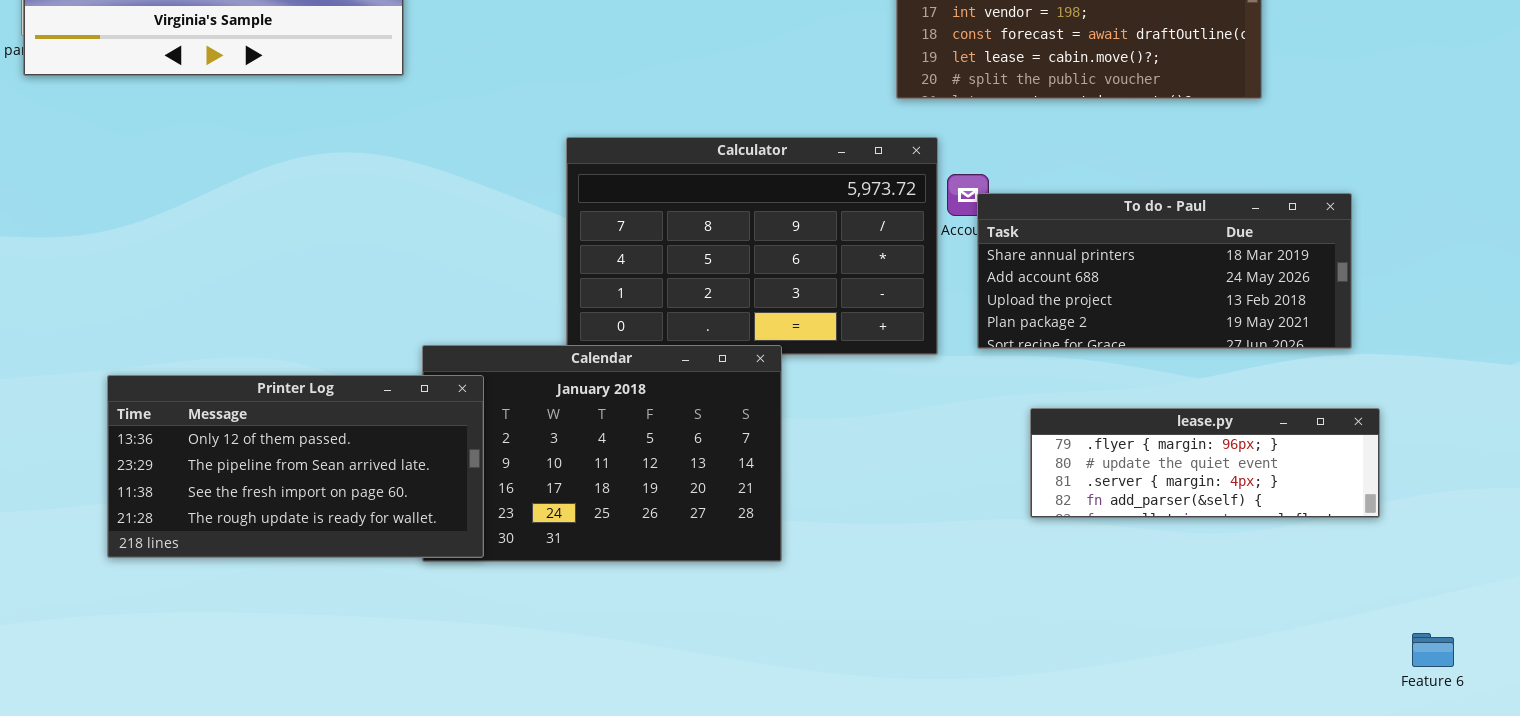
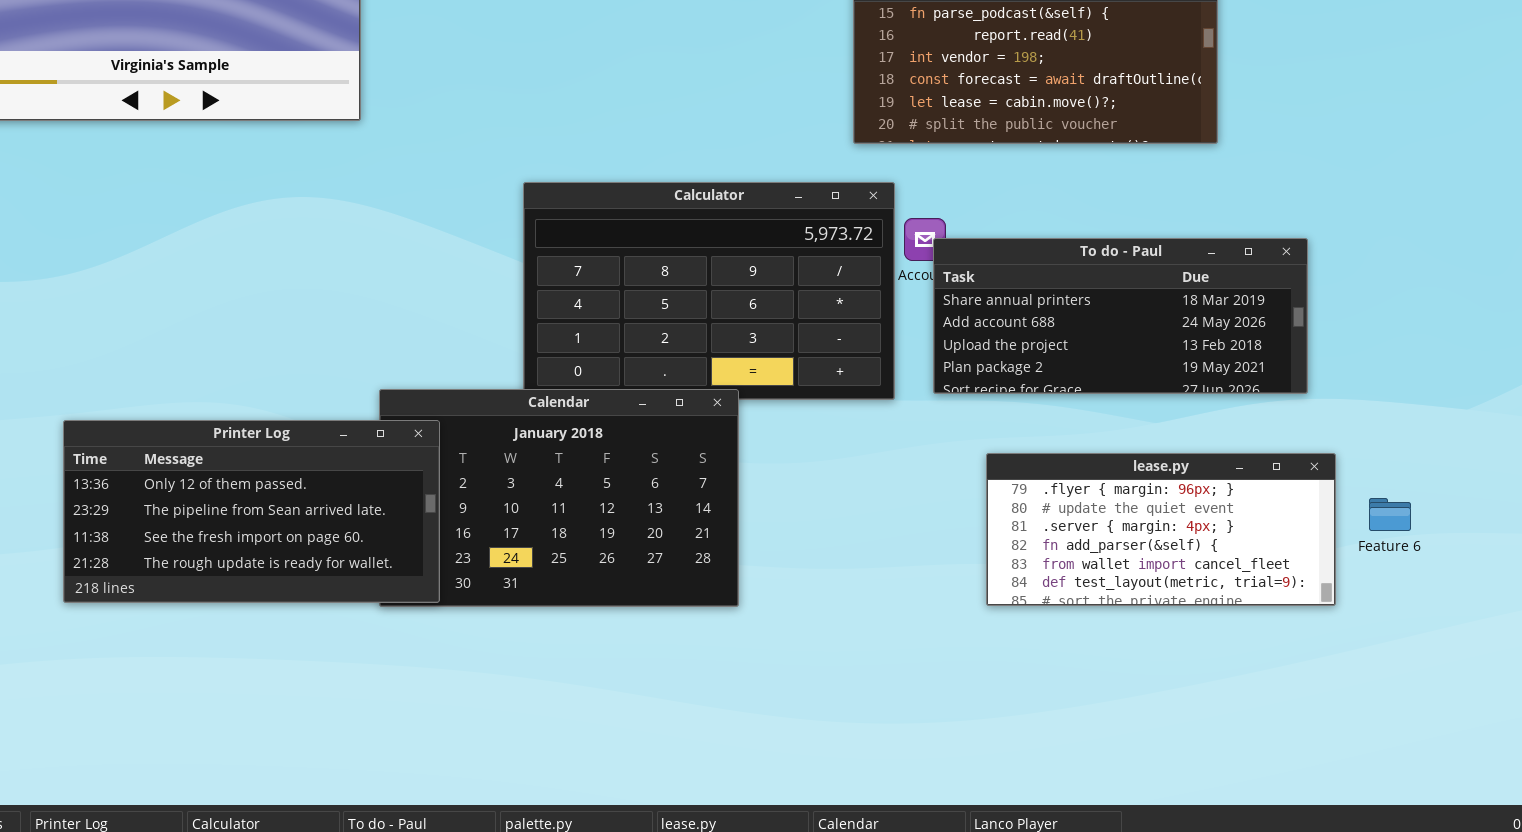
lease.py: [1030,408,1380,518] -> [986,453,1336,606], resized
Feature 6: [1412,633,1454,667] -> [1369,498,1411,531], moved

